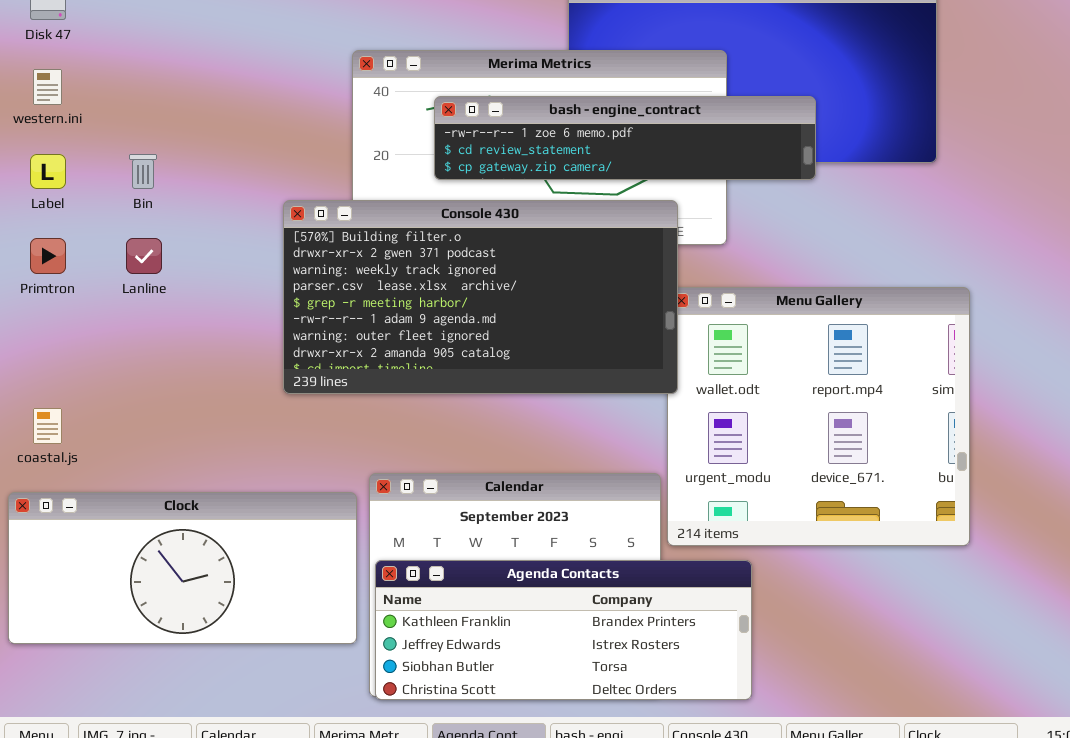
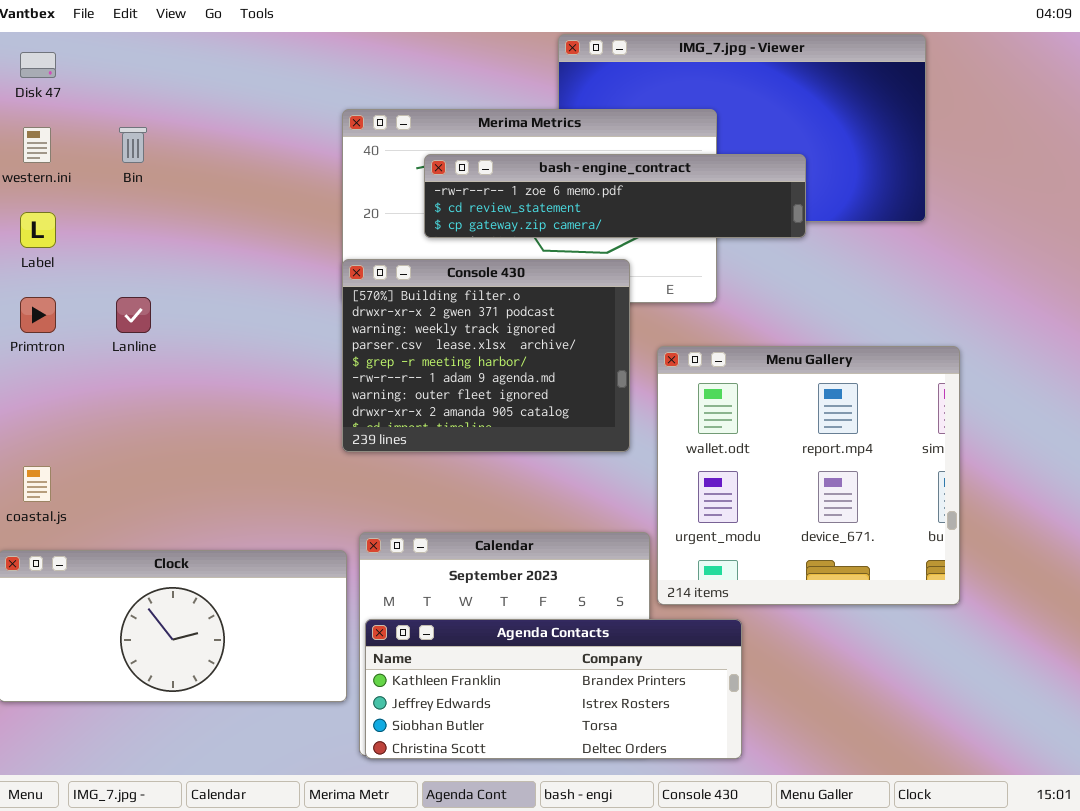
Bin: [129,154,157,189] -> [119,127,147,163], moved
Console 430: [283,200,678,394] -> [342,259,630,452], moved, resized

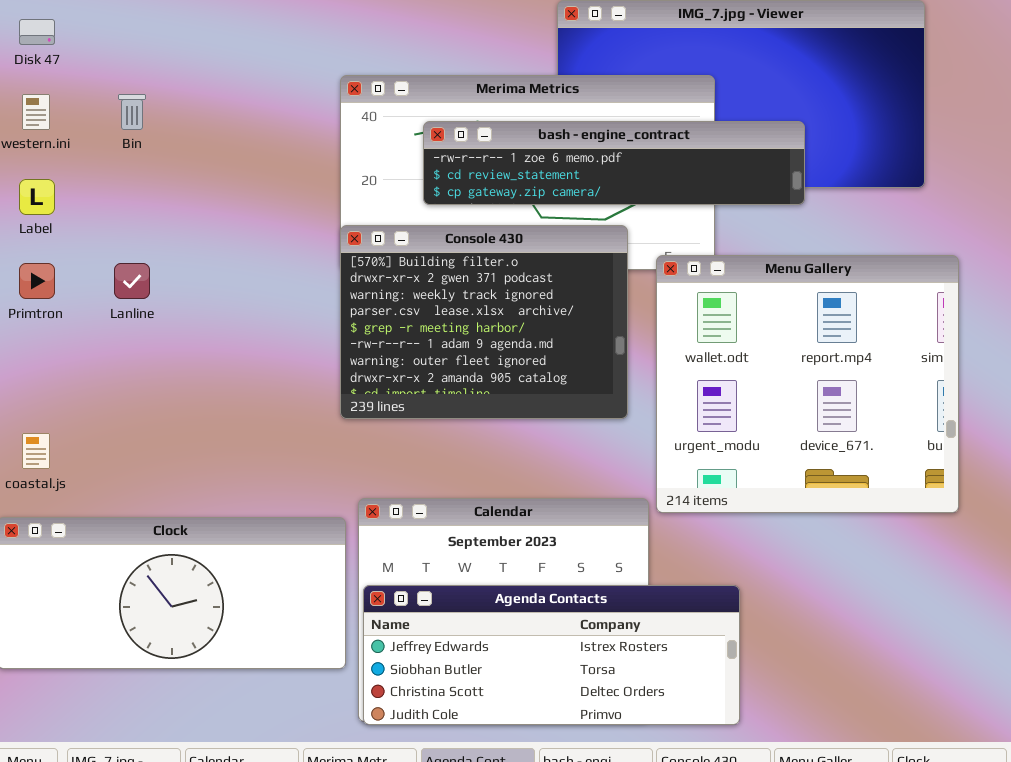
Menu Gallery: [657,346,960,605] -> [656,255,959,513], moved
Agenda Contacts: [365,619,742,759] -> [363,585,740,725], scrolled down 1 row

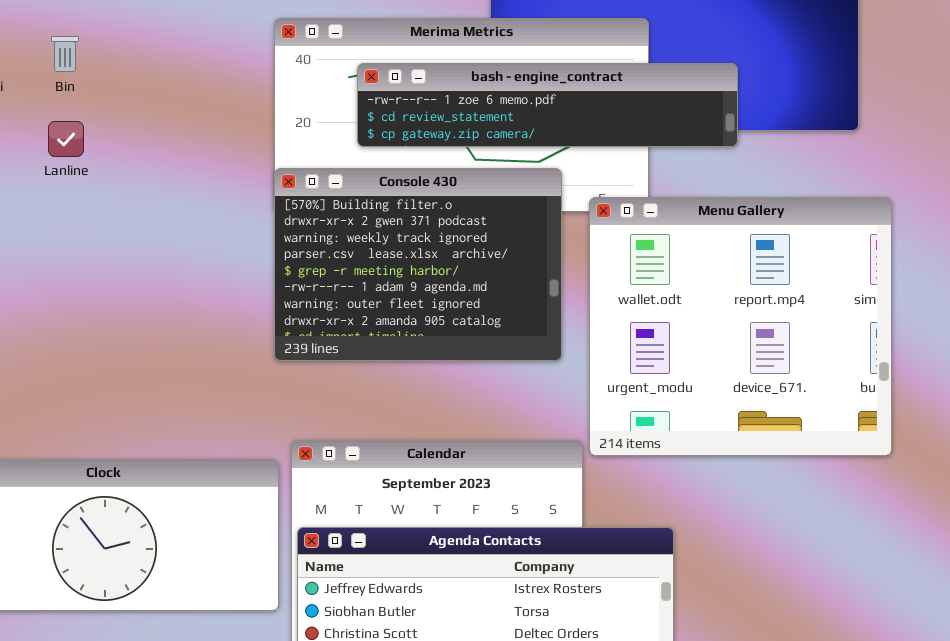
Lanline: [114,263,150,299] -> [48,121,84,157], moved

